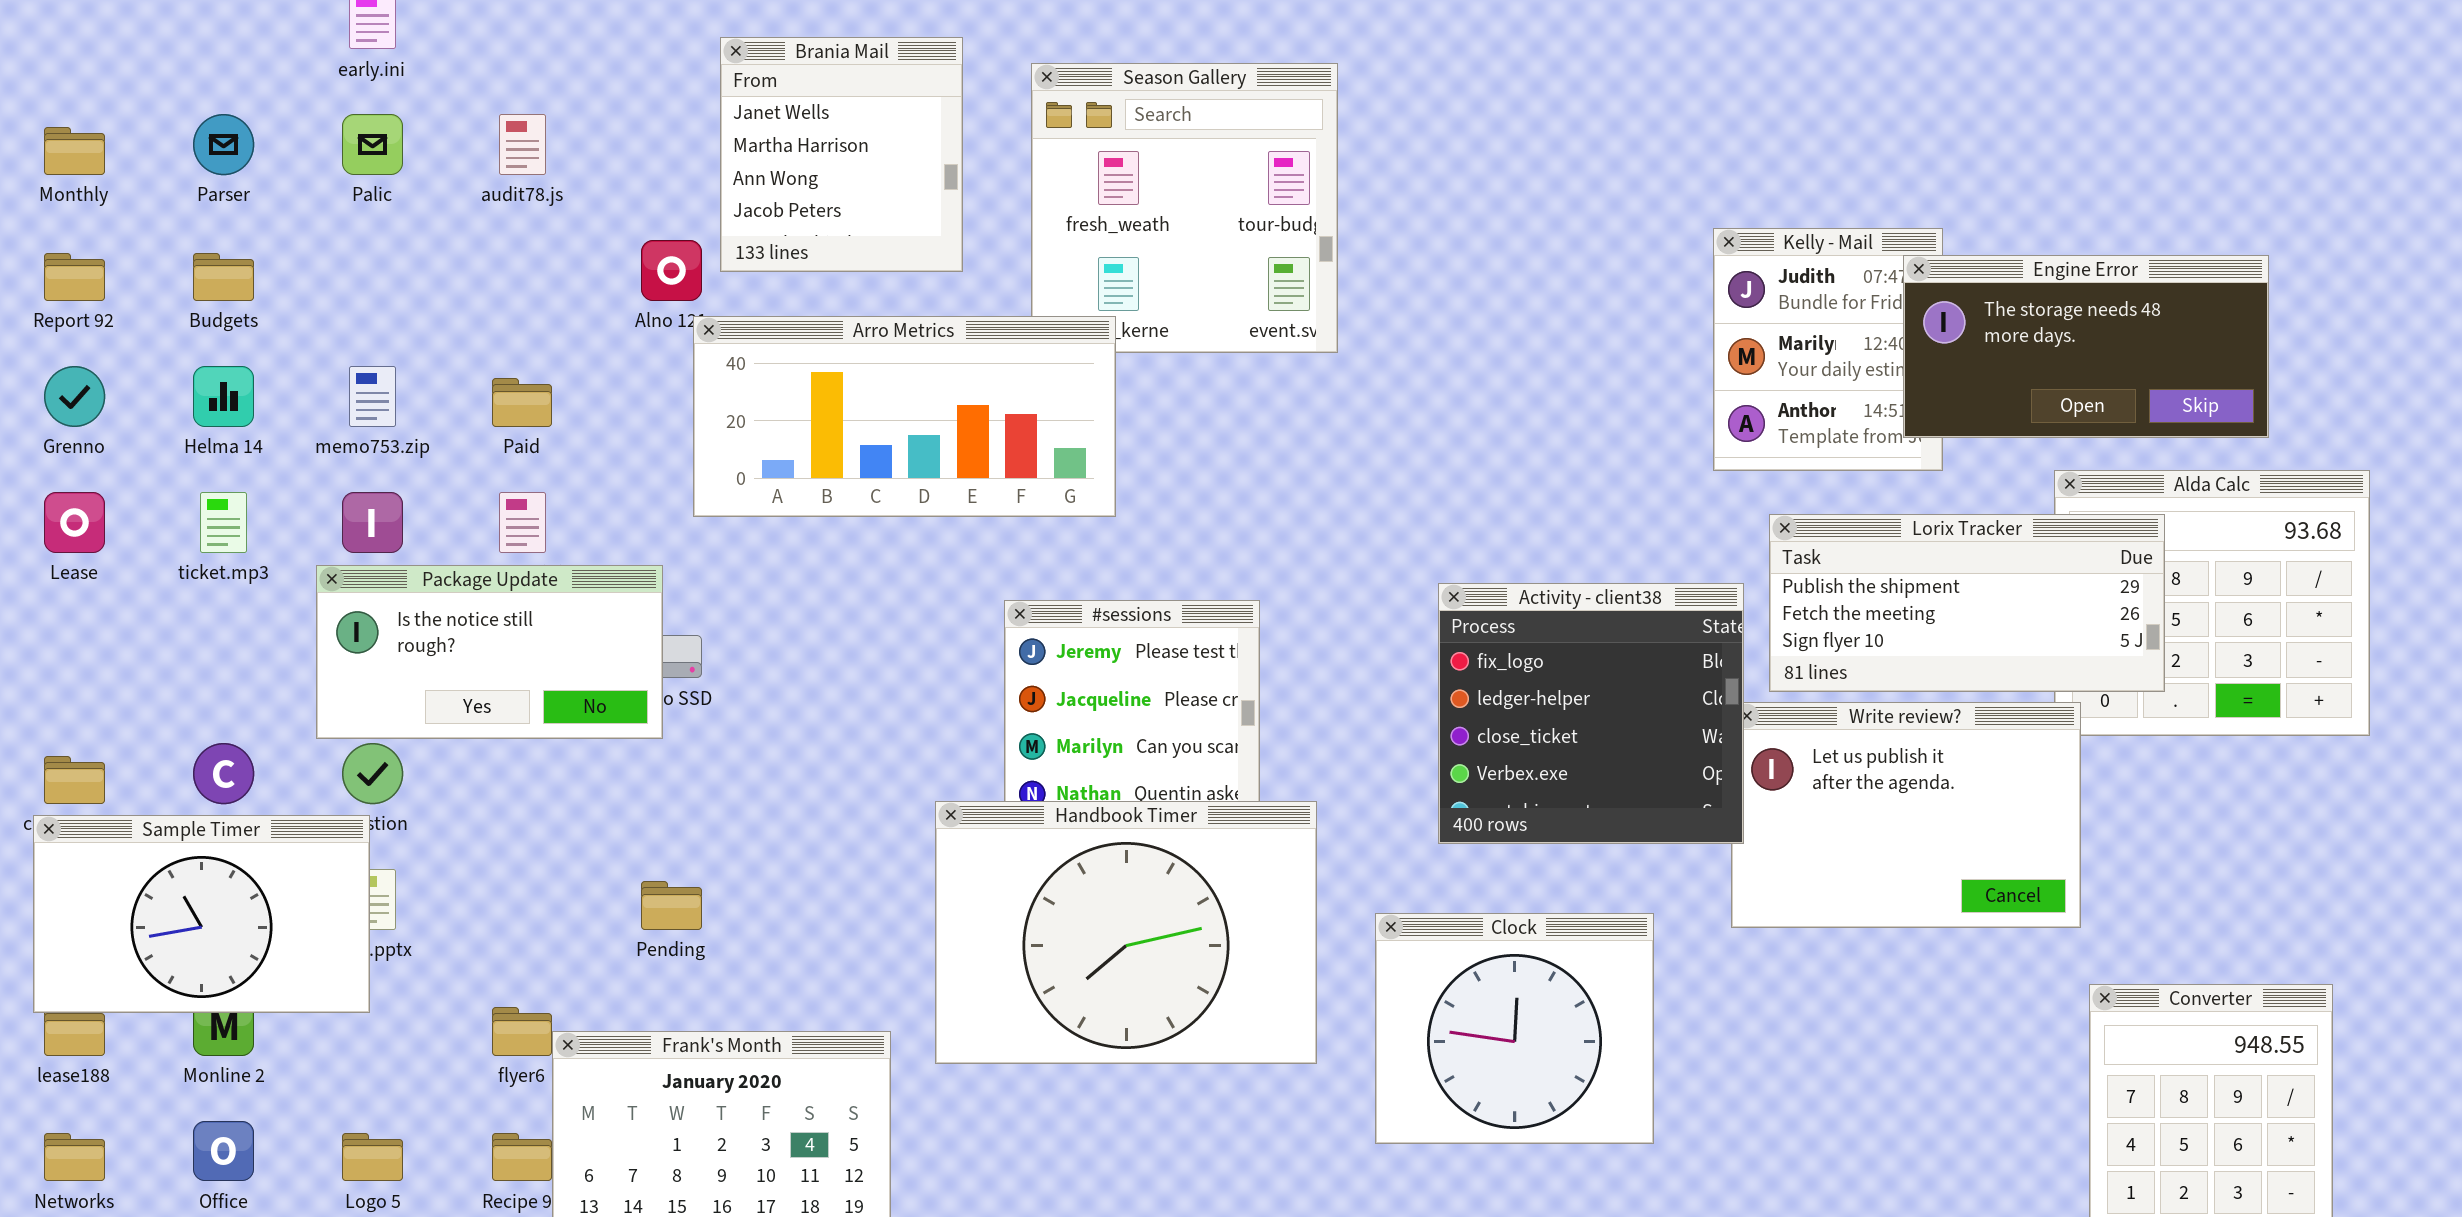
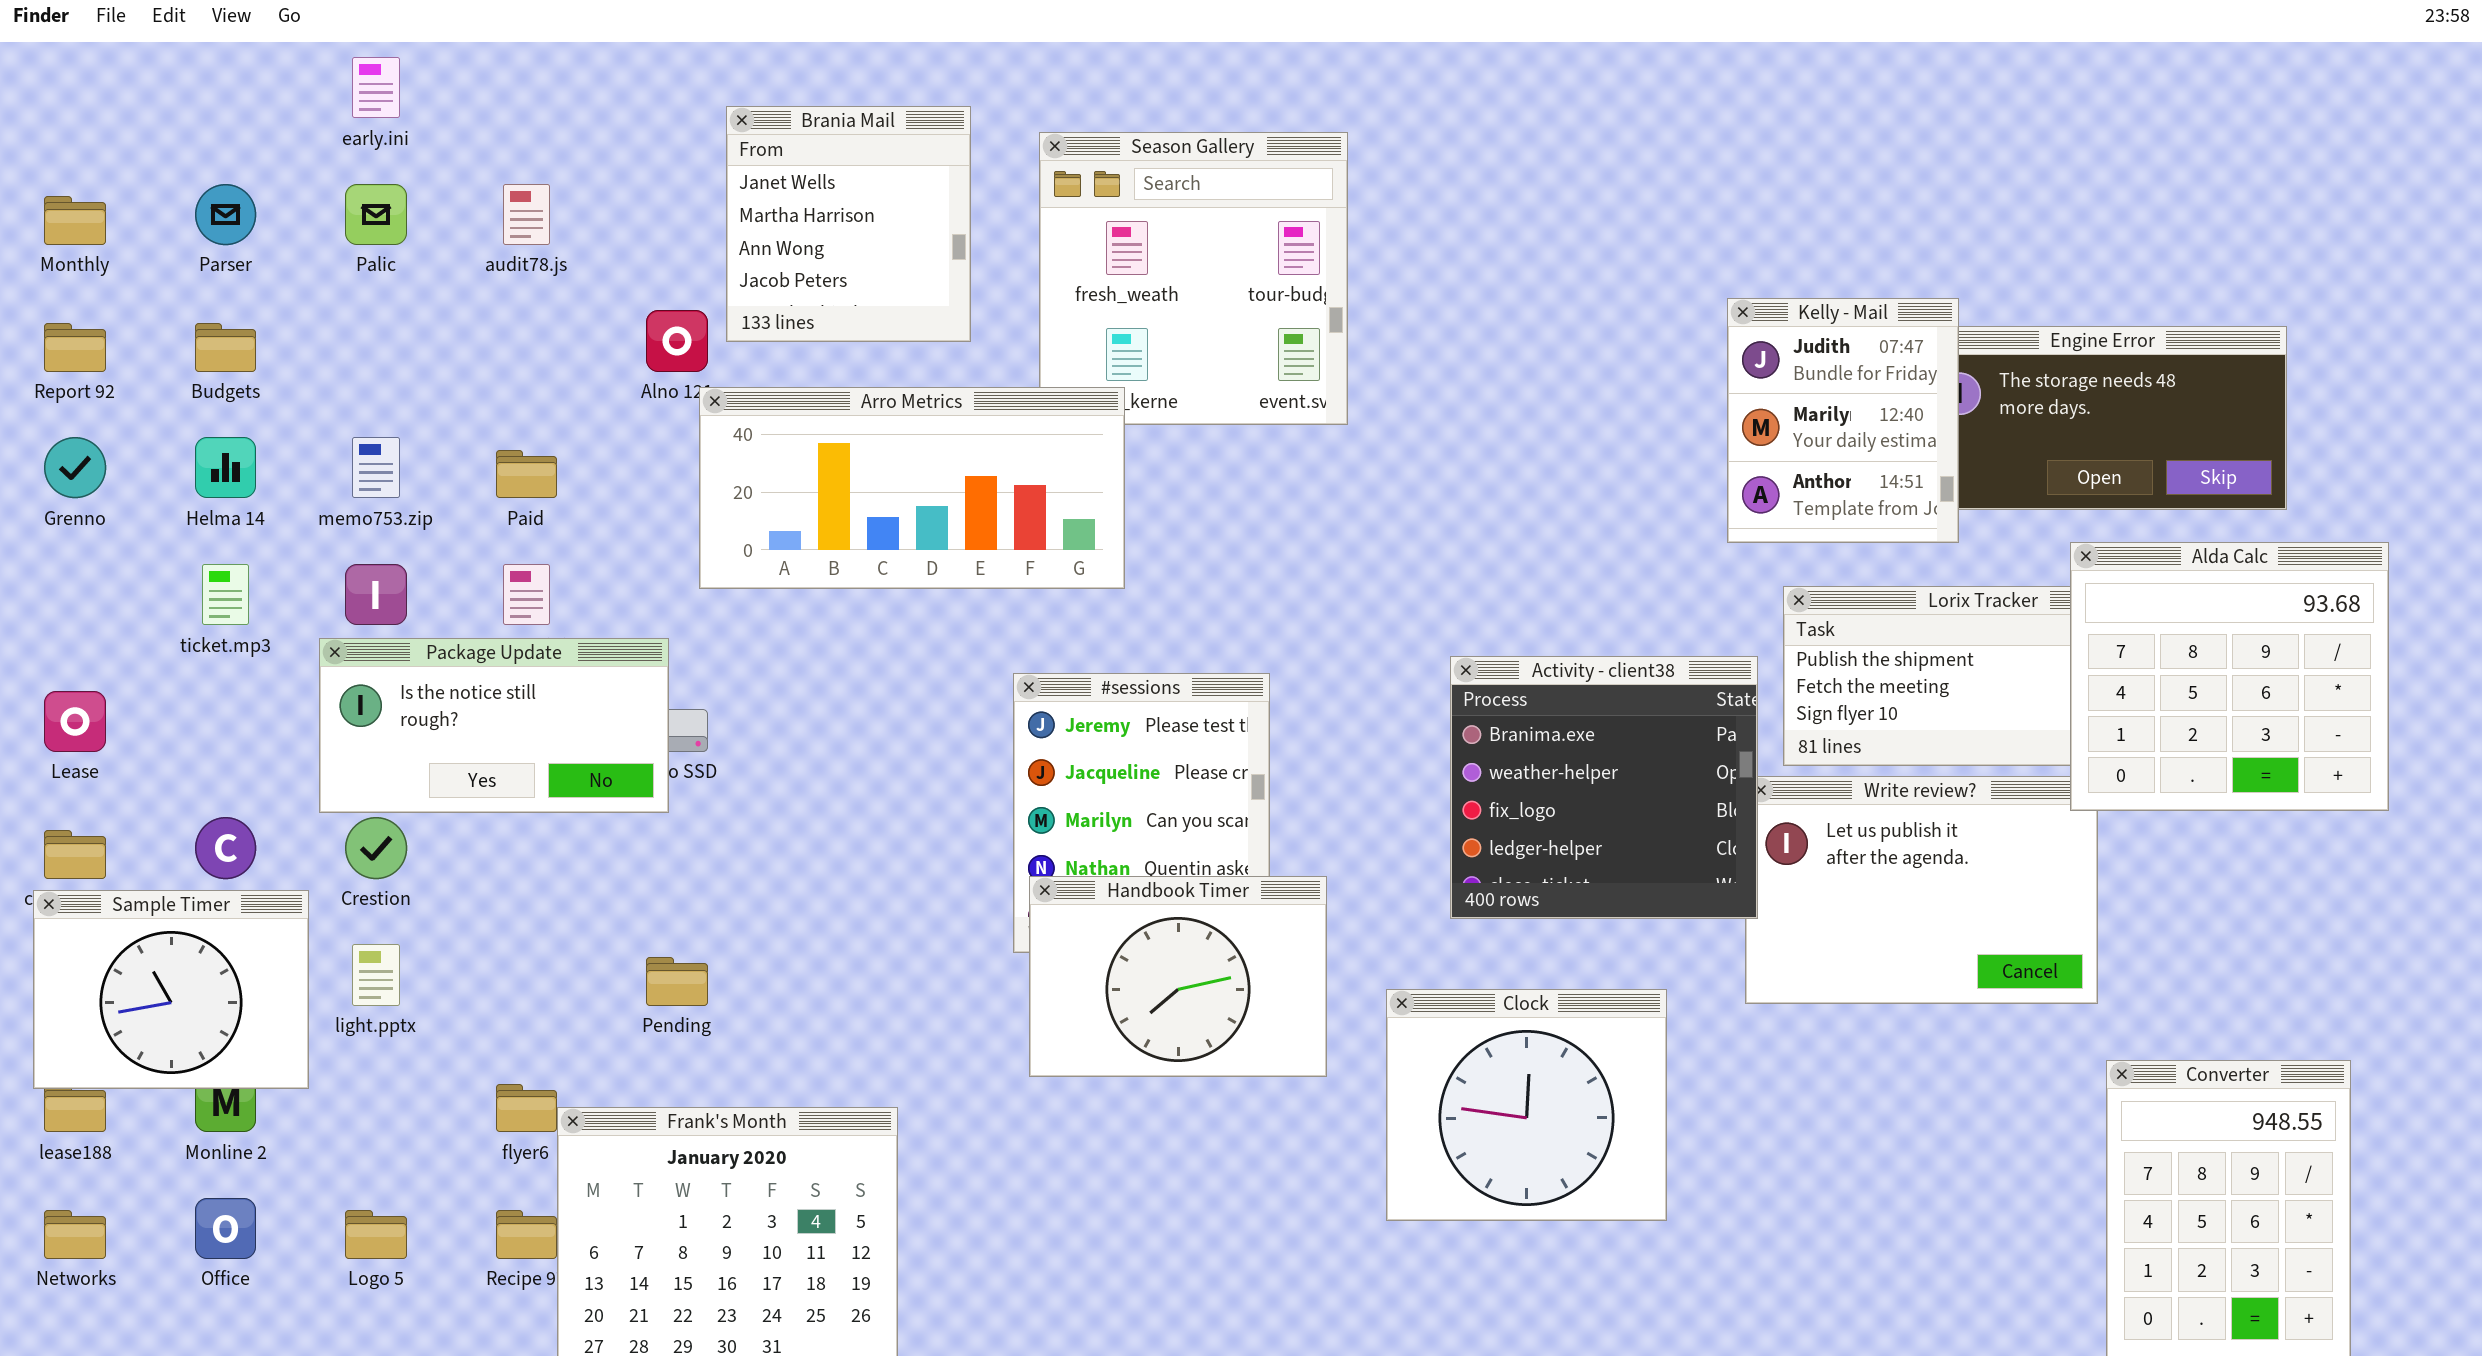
Kelly - Mail: [1713,228,1943,471] -> [1727,298,1959,543], raised
Alda Calc: [2054,470,2370,736] -> [2070,542,2389,811], raised
Lease: [44,492,105,553] -> [44,691,106,752], moved
Activity - client38: [1438,583,1744,844] -> [1450,656,1758,919], scrolled up 2 rows
Handbook Timer: [935,801,1317,1064] -> [1029,876,1327,1077], resized
Sample Timer: [33,815,370,1013] -> [33,890,309,1089], resized

